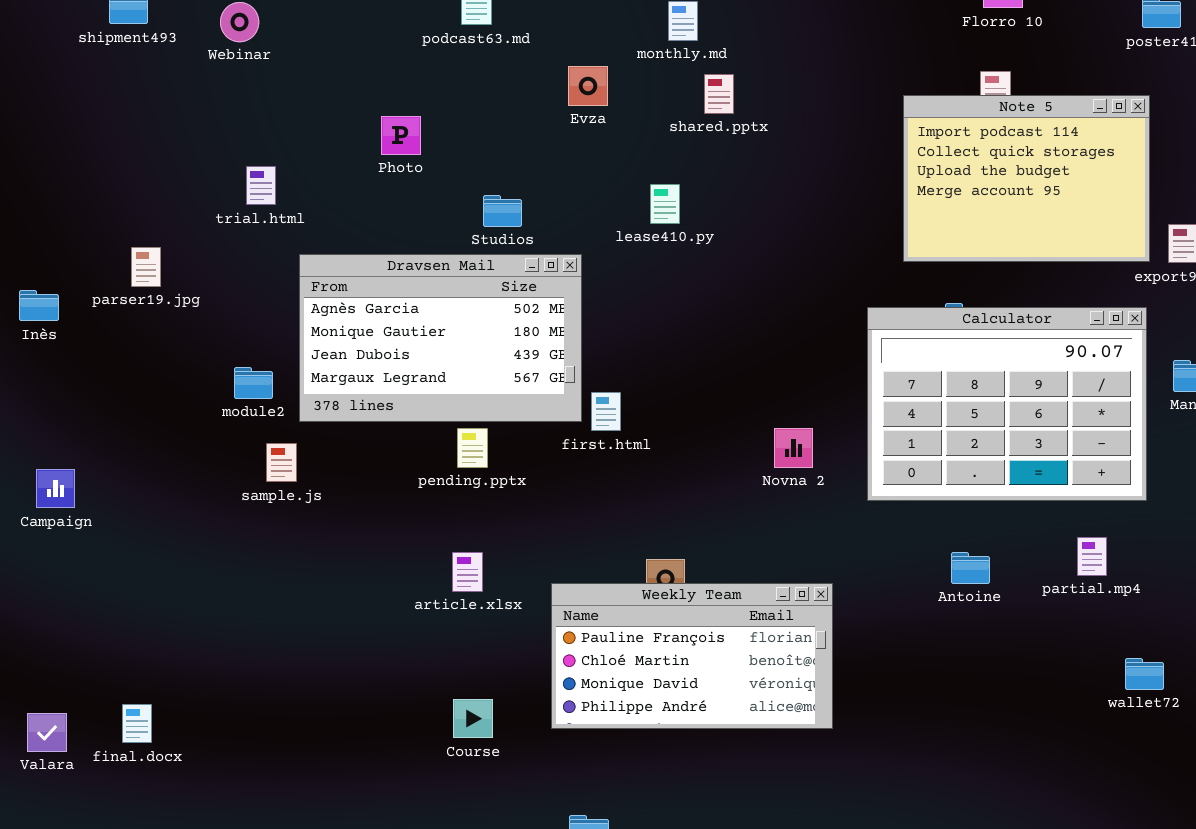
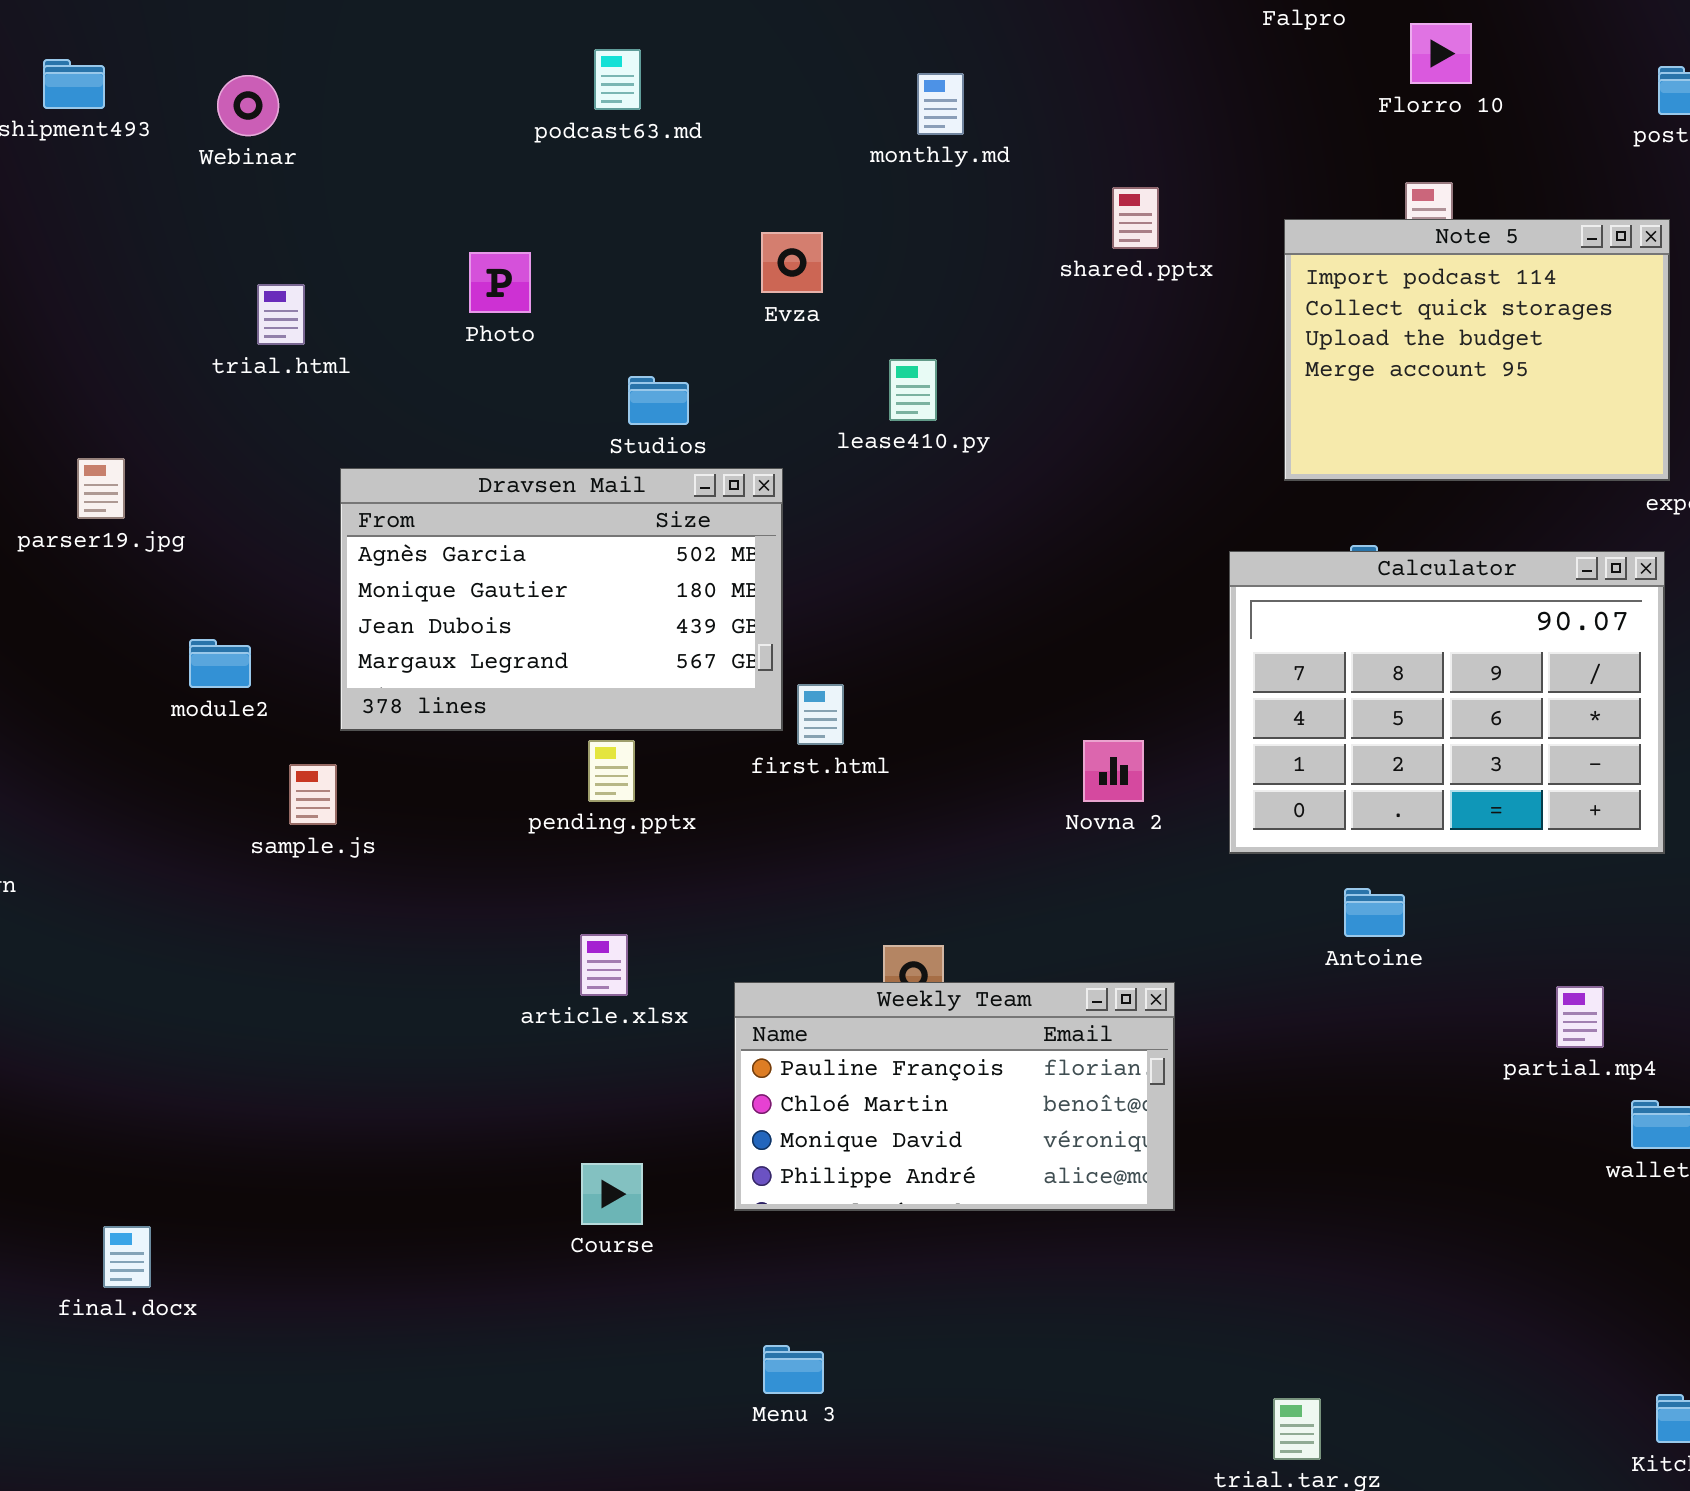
Evza: [568,66,608,106] -> [761,232,823,293], moved
shared.pptx: [704,74,734,114] -> [1112,187,1159,249], moved
trial.html: [246,166,276,205] -> [257,284,305,345], moved
module2: [234,367,273,399] -> [189,639,251,688], moved
partial.mp4: [1077,537,1107,576] -> [1556,986,1604,1048], moved
Antoine: [951,552,990,584] -> [1344,888,1405,937], moved
final.docx: [122,704,152,743] -> [103,1226,151,1288], moved

